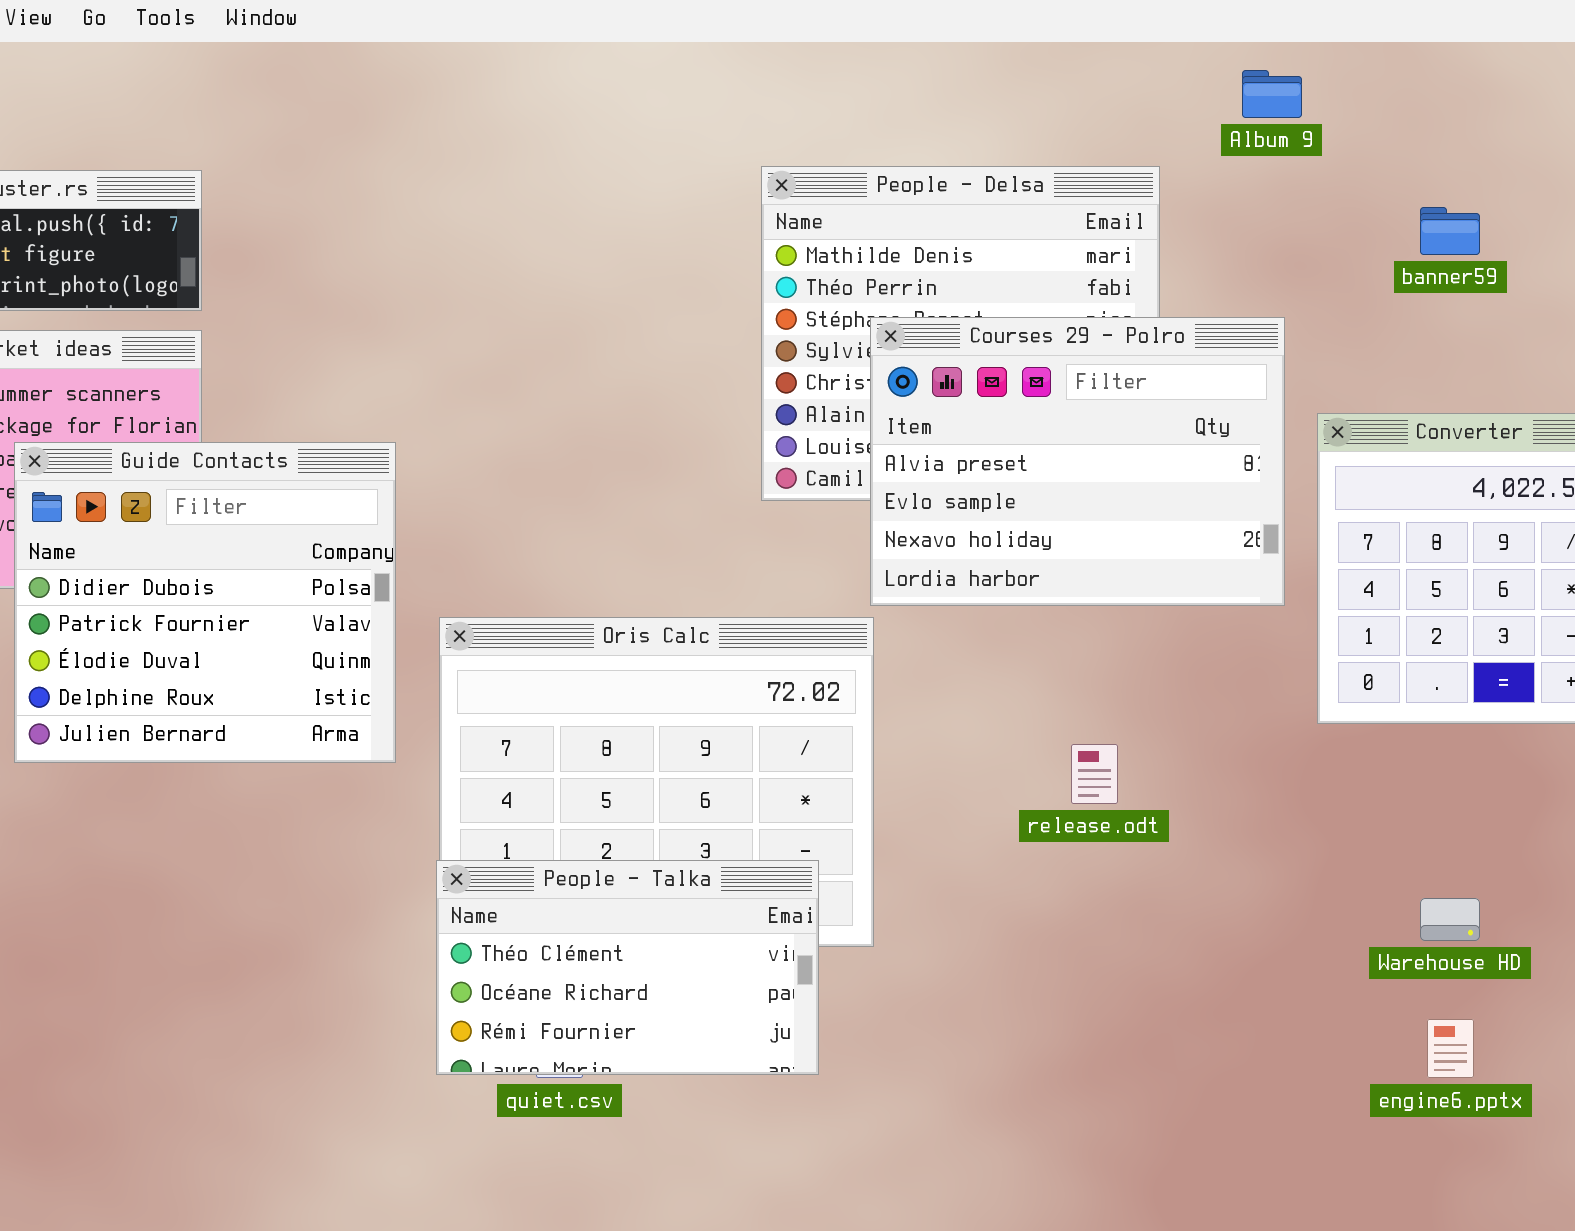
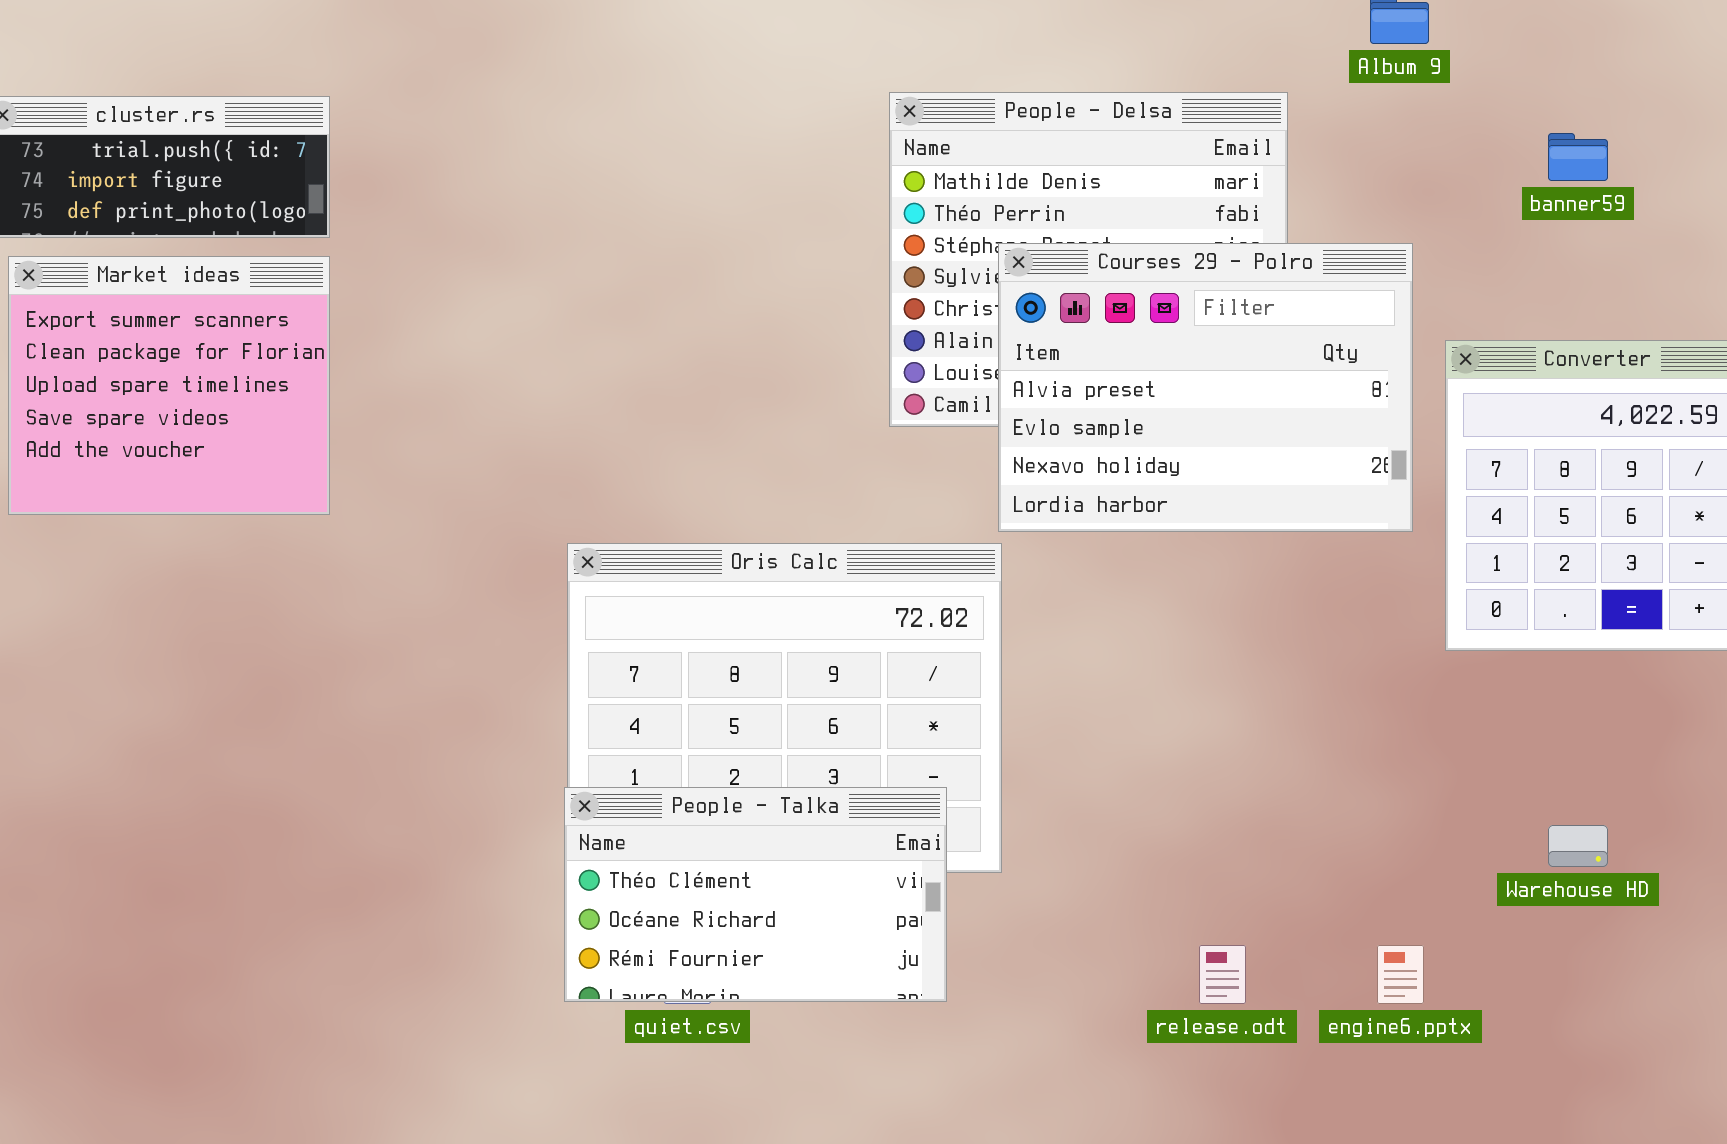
Guide Contacts: [14,442,396,763] -> none, closed
release.odt: [1071,744,1118,804] -> [1199,945,1246,1004], moved
engine6.pptx: [1427,1019,1474,1078] -> [1377,945,1424,1004], moved

